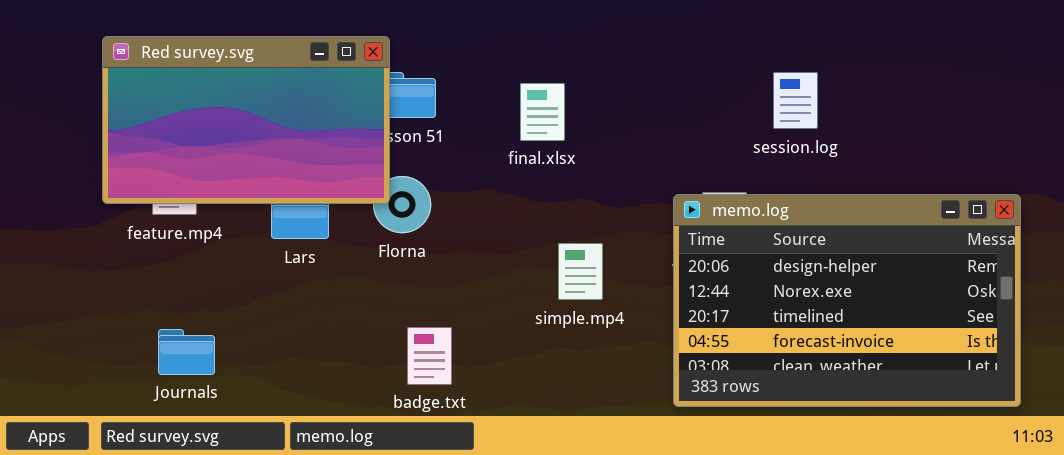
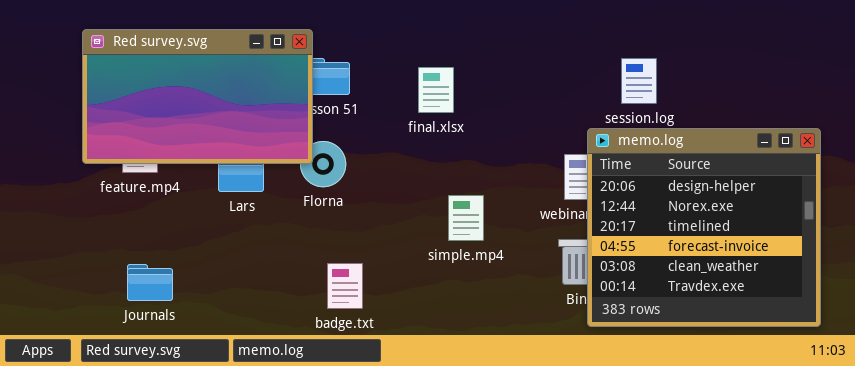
memo.log: [673,194,1021,407] -> [587,128,821,327], resized

